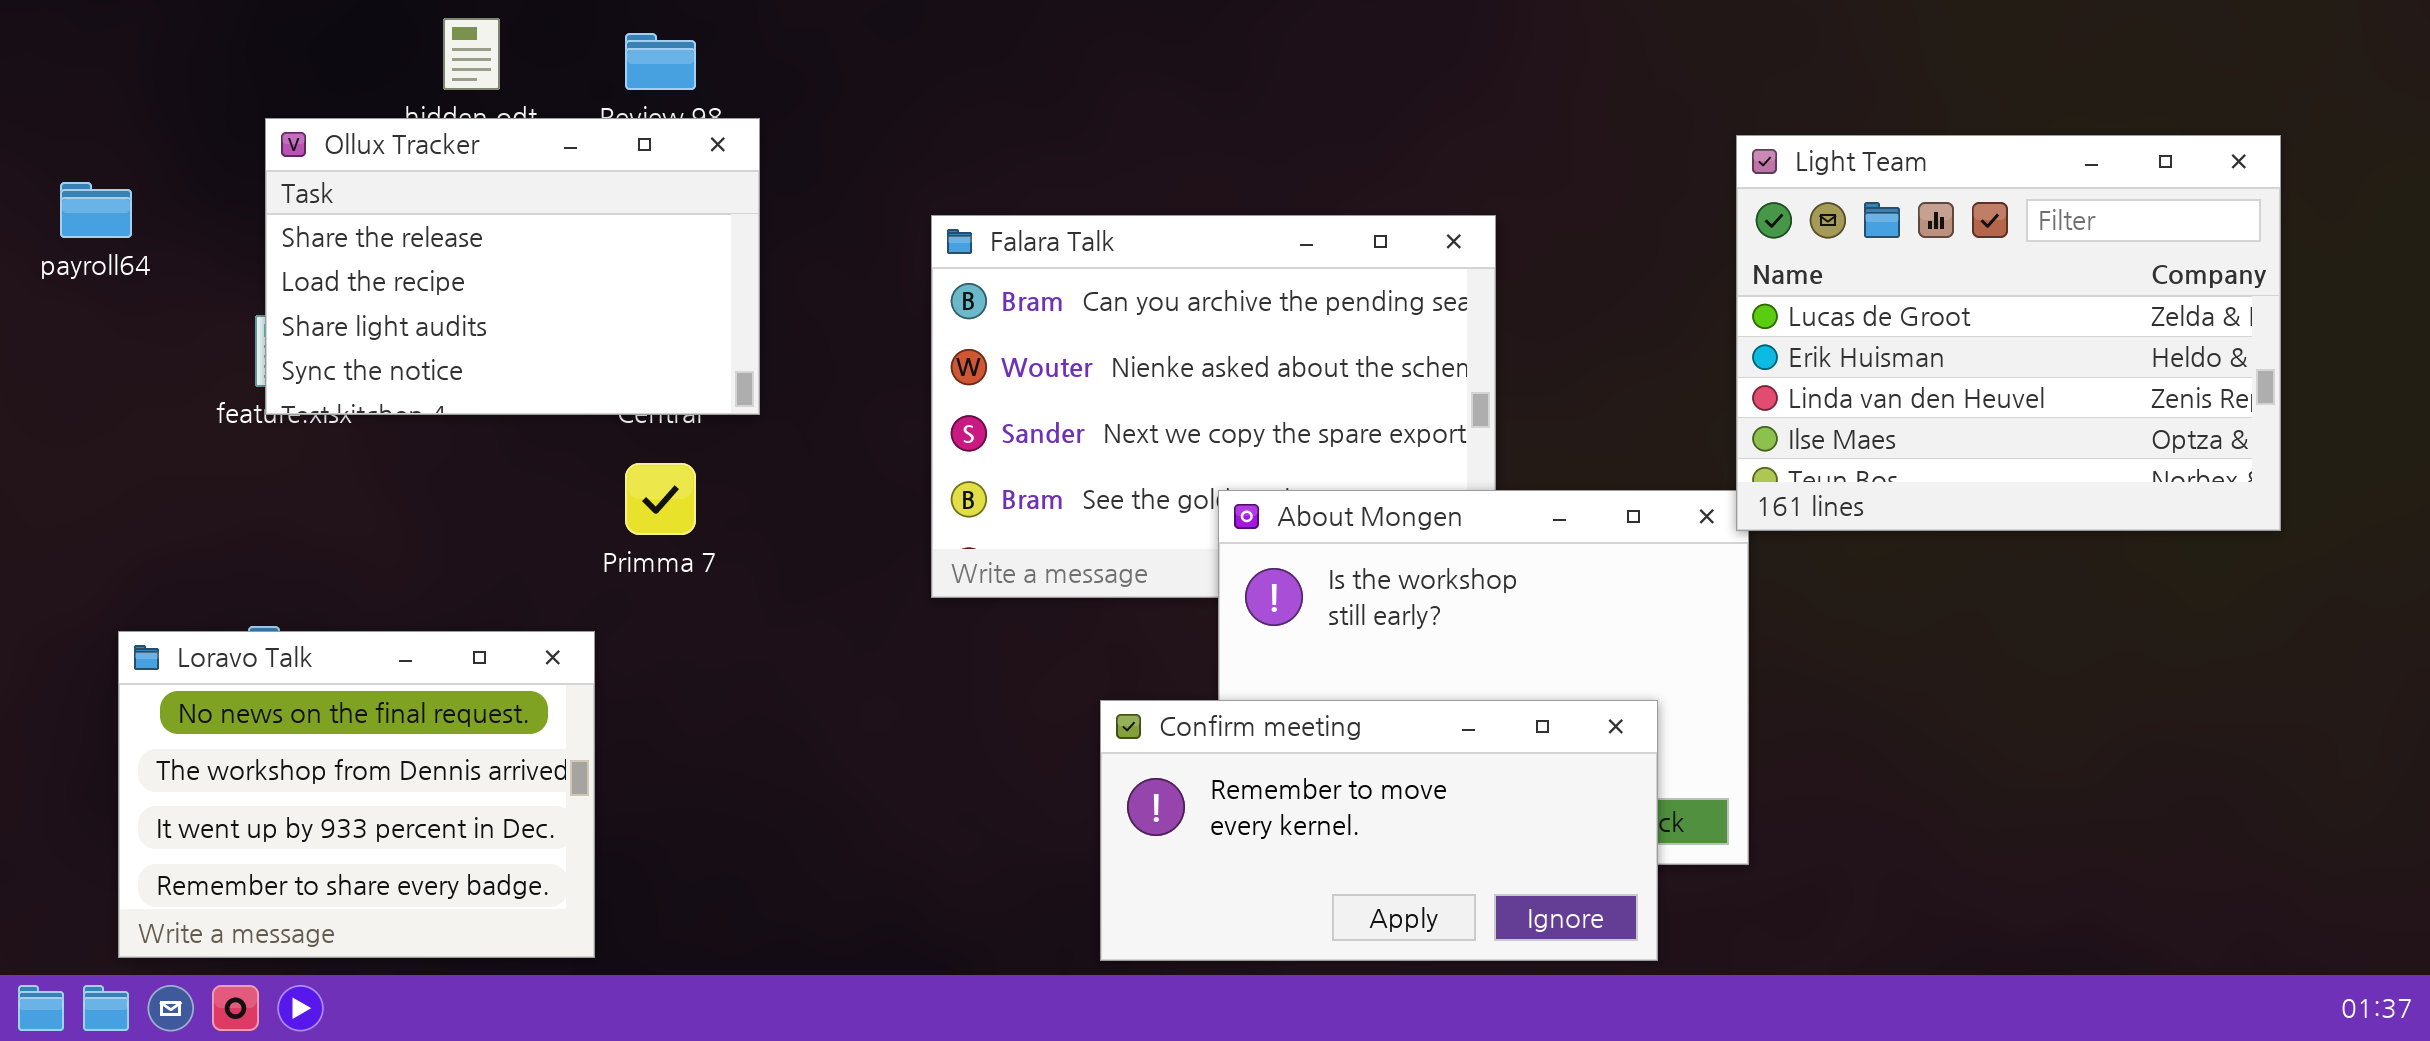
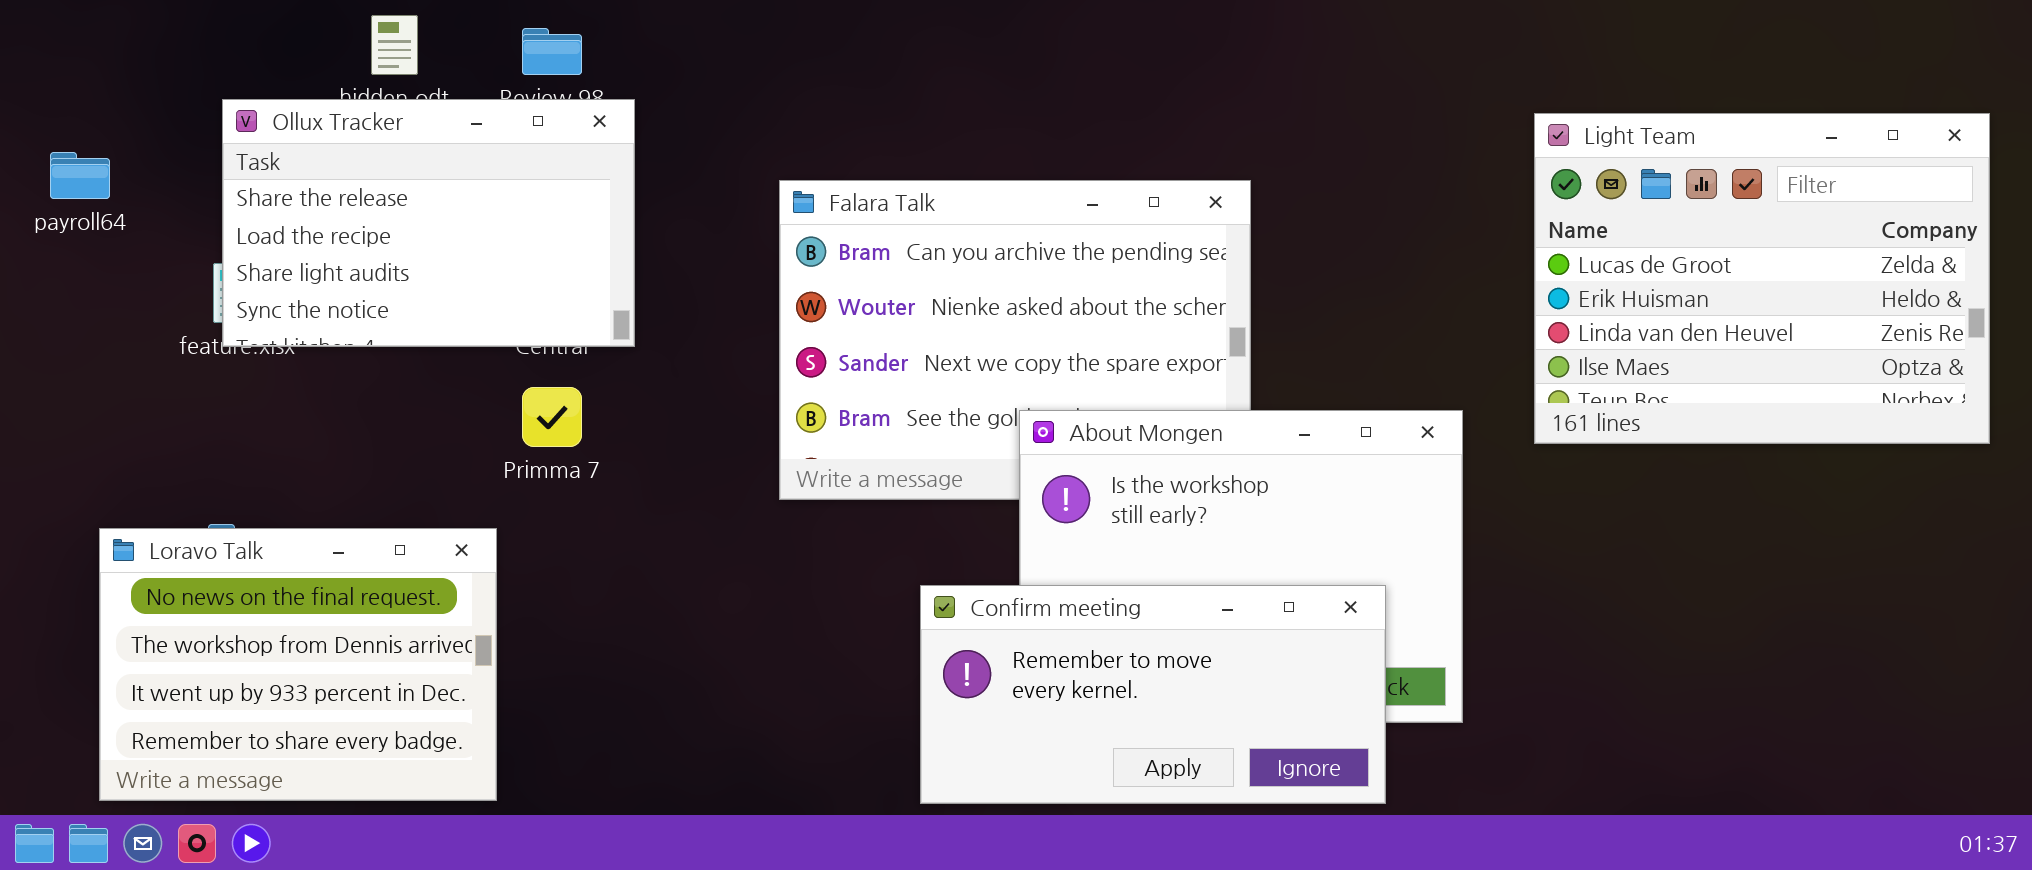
Light Team: [1736,135,2281,531] -> [1534,113,1990,444], moved

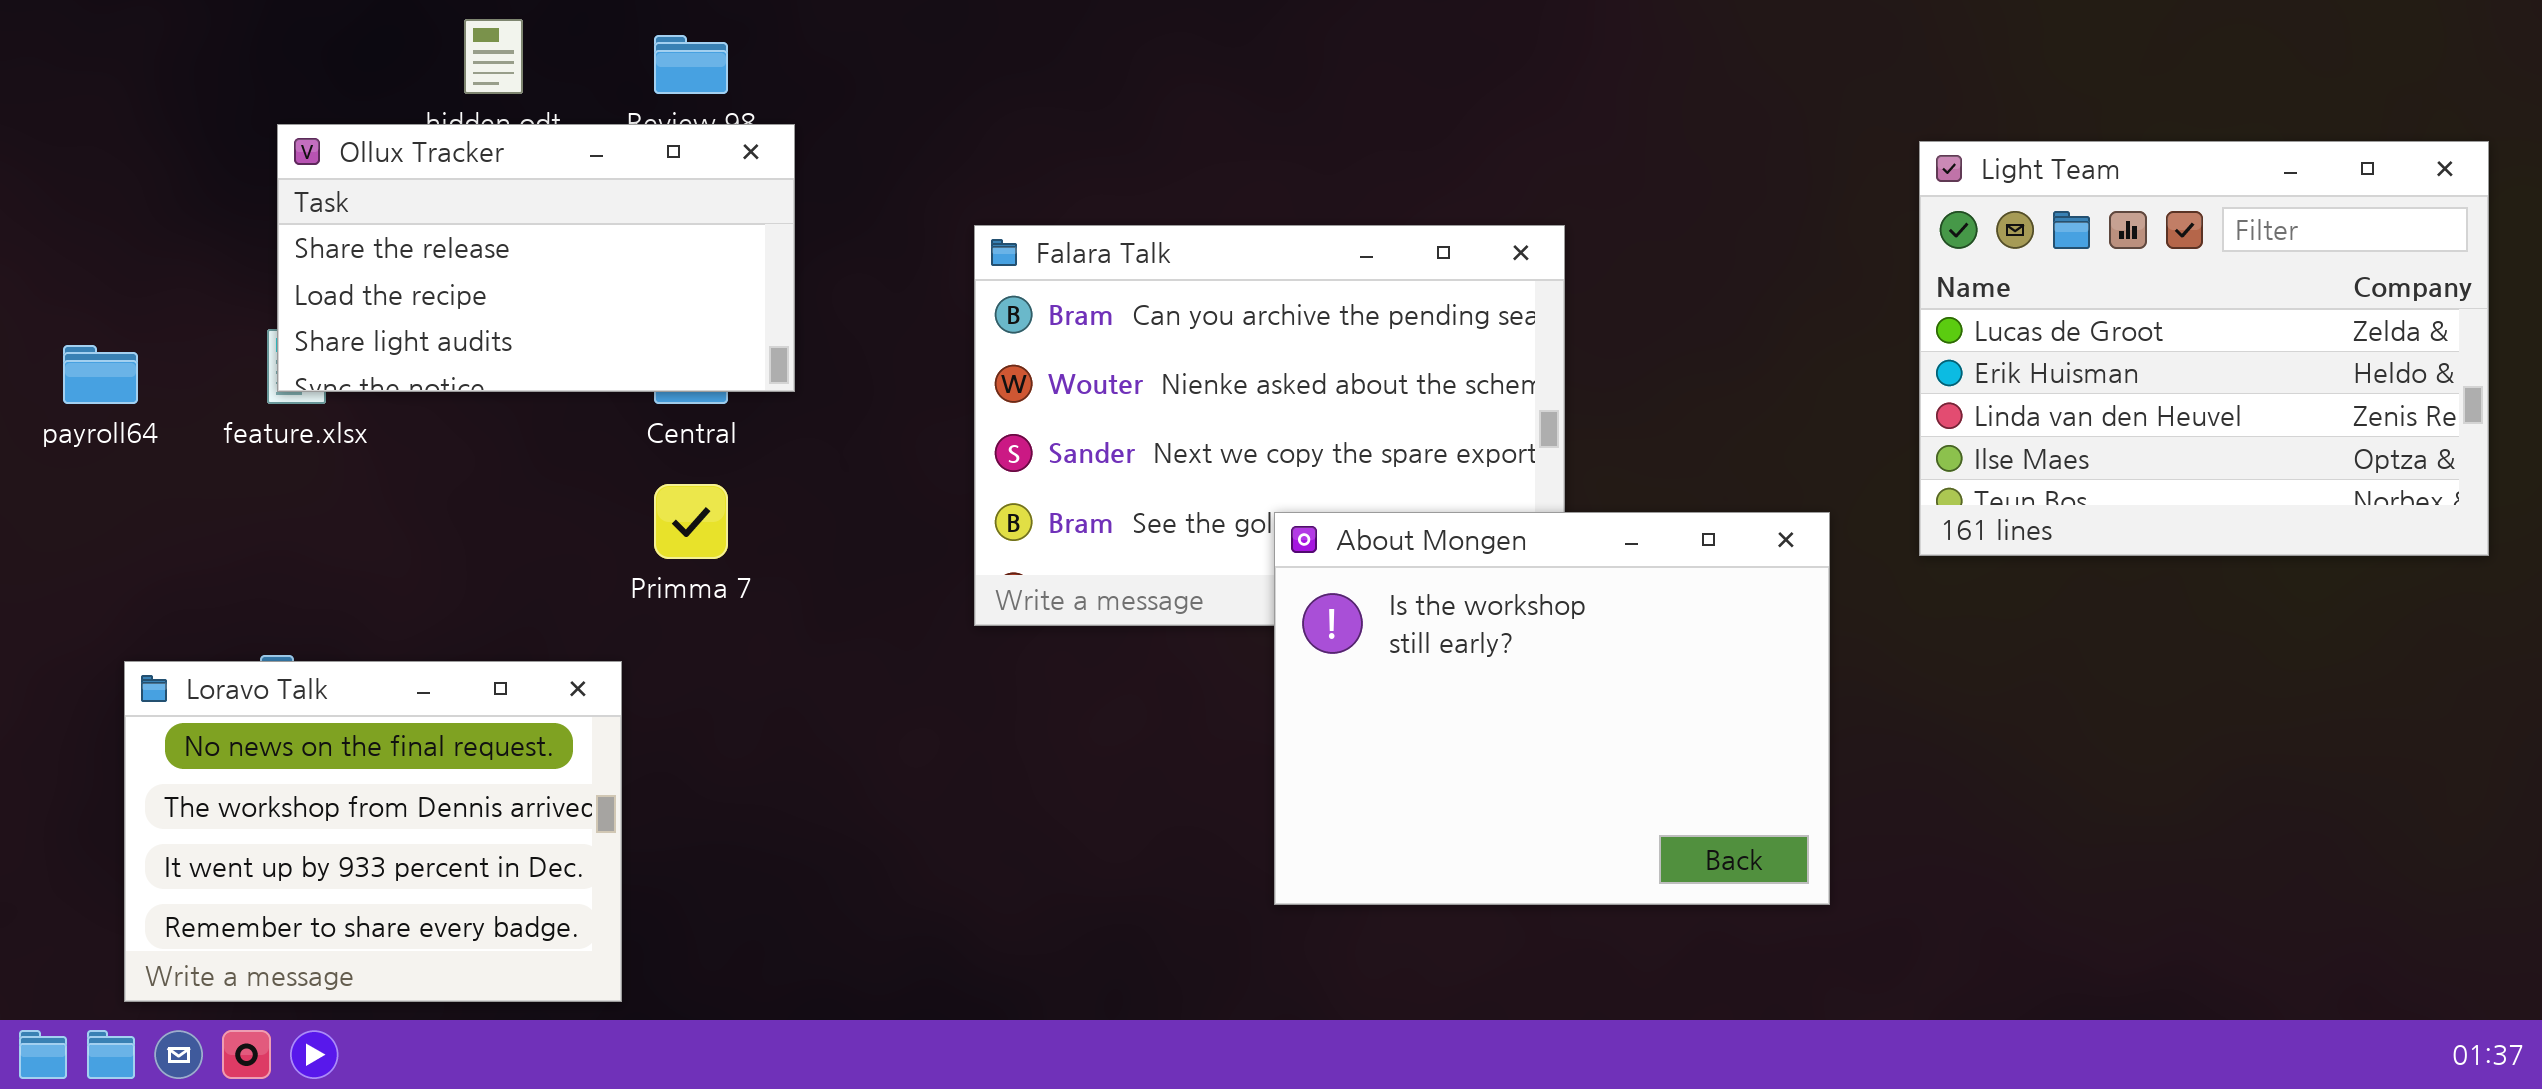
Ollux Tracker: [222,99,635,347] -> [277,124,795,392], resized
payroll64: [50,152,110,199] -> [63,345,138,404], moved
Confirm meeting: [920,585,1386,804] -> none, closed

